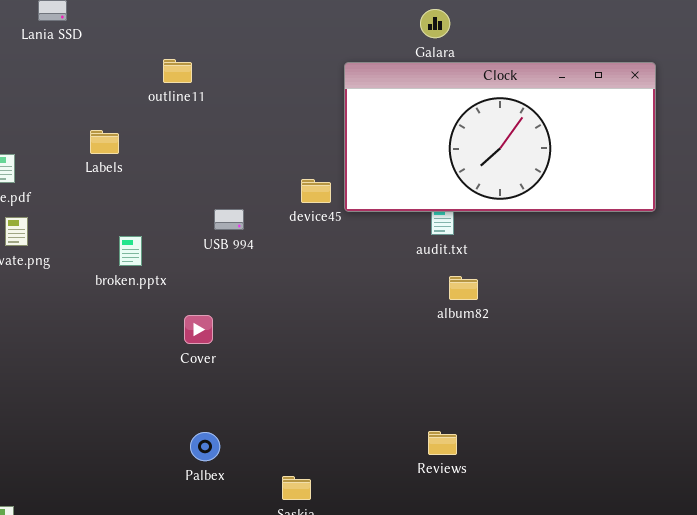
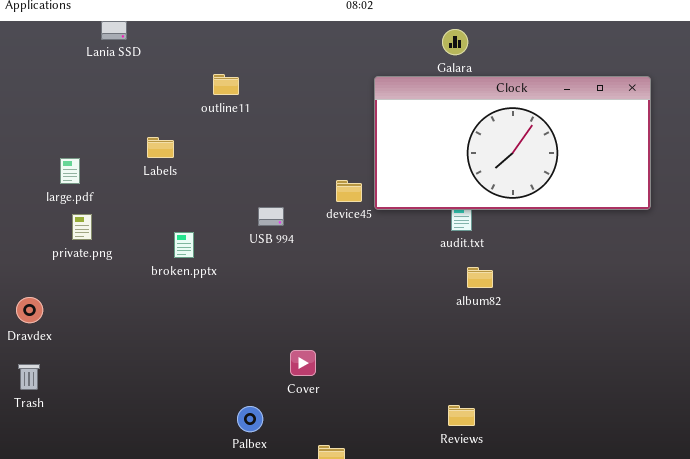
Cover: [184,315,213,344] -> [290,350,316,376], moved

